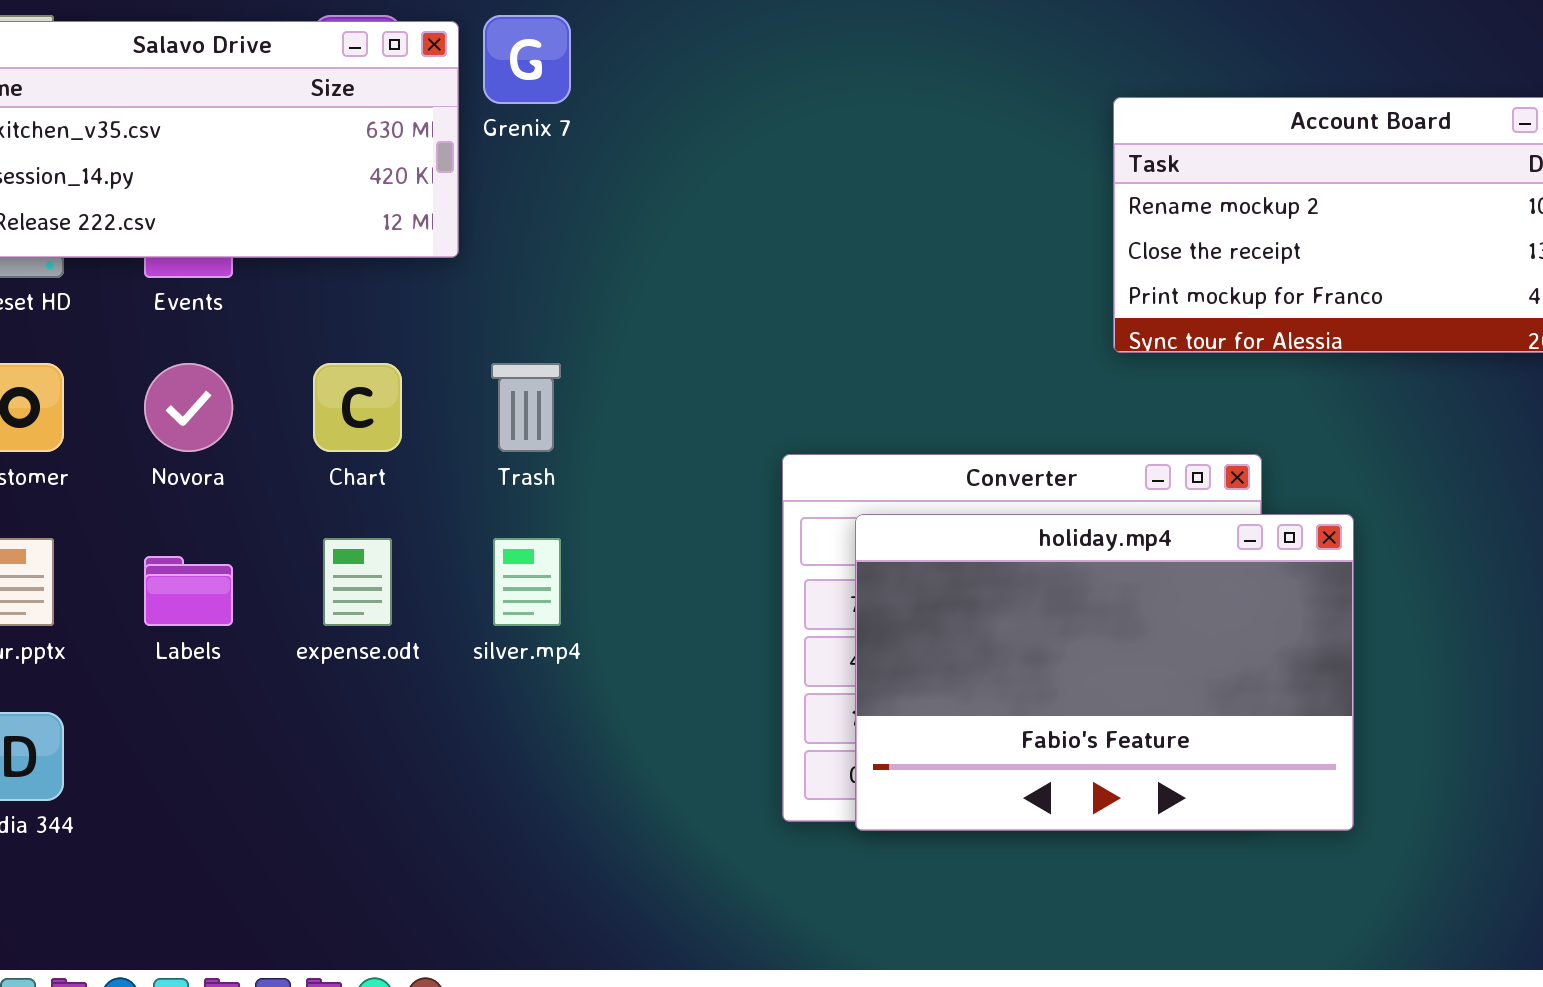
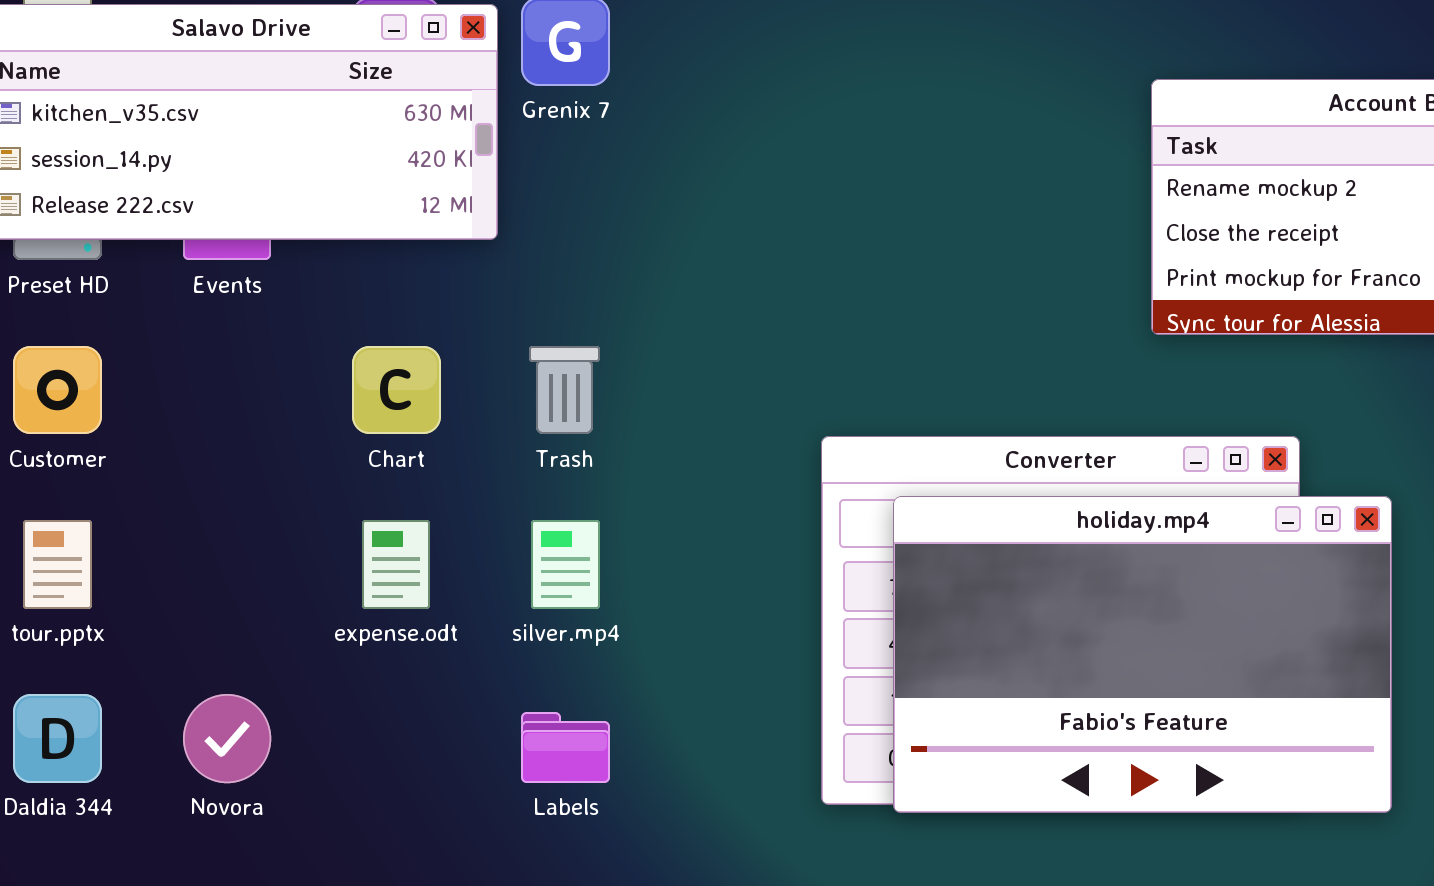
Novora: [144,363,233,452] -> [183,694,271,783], moved
Labels: [144,556,233,626] -> [521,712,610,783], moved

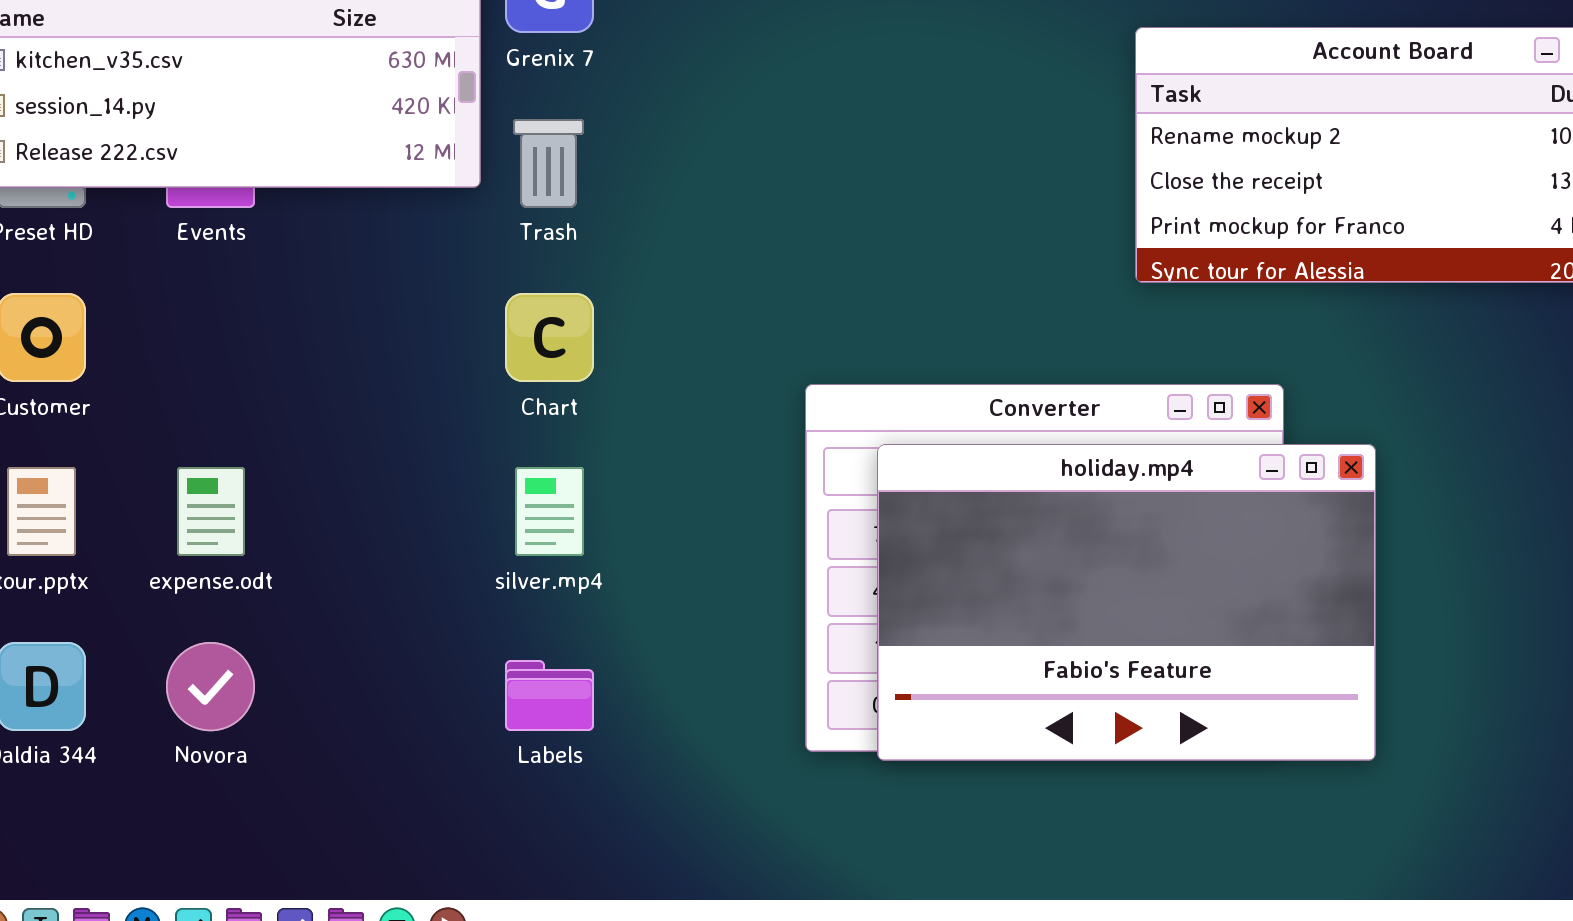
Chart: [352,346,441,434] -> [505,293,594,382], moved
Trash: [529,346,600,434] -> [513,119,584,208], moved
expense.odt: [362,520,430,609] -> [177,467,245,556], moved

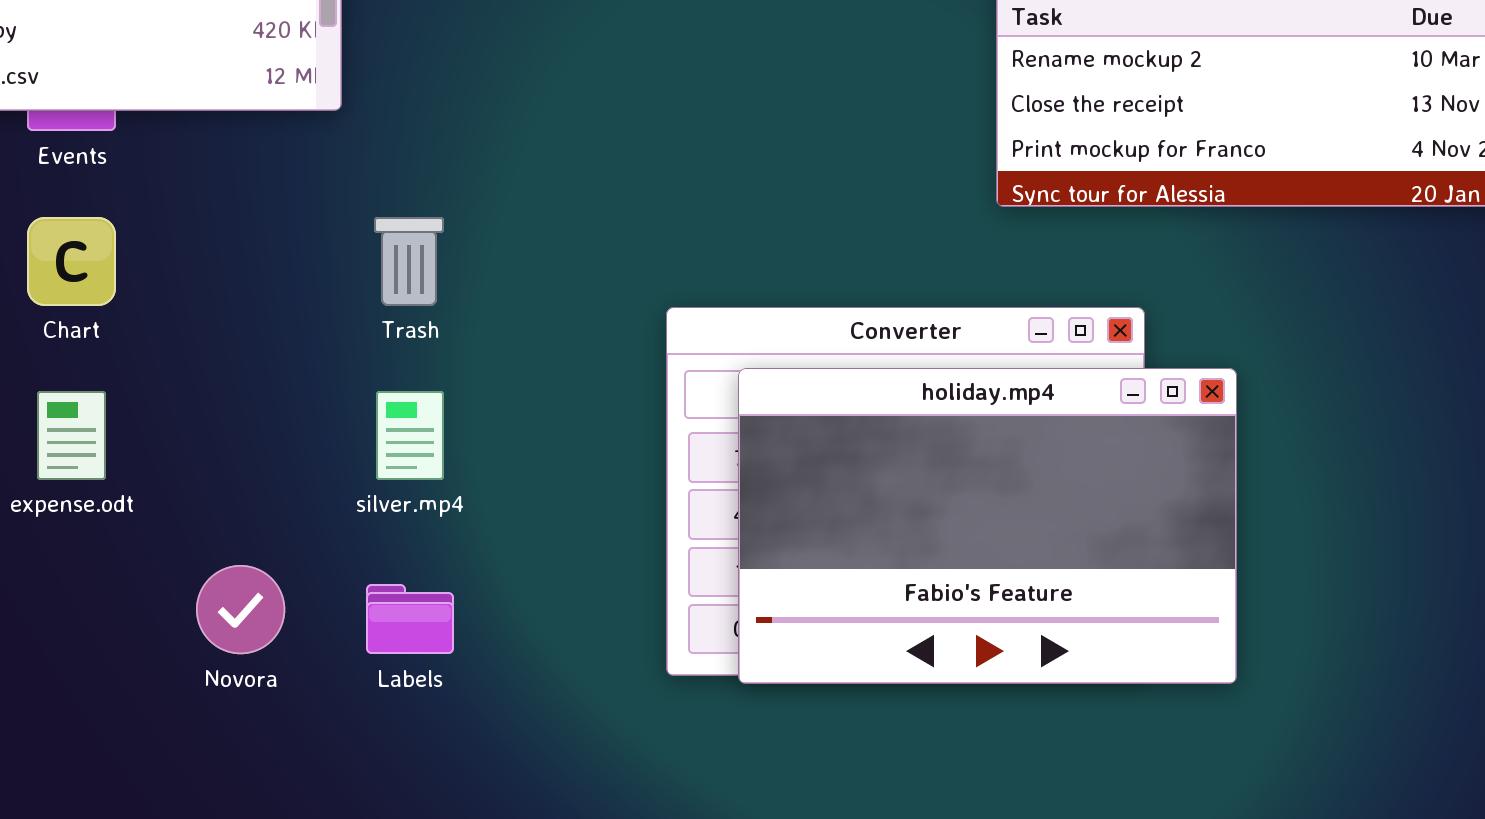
Trash: [513,119,584,208] -> [374,217,444,306], moved
Chart: [505,293,594,382] -> [27,217,116,306], moved
Novora: [166,642,255,731] -> [196,565,285,654], moved

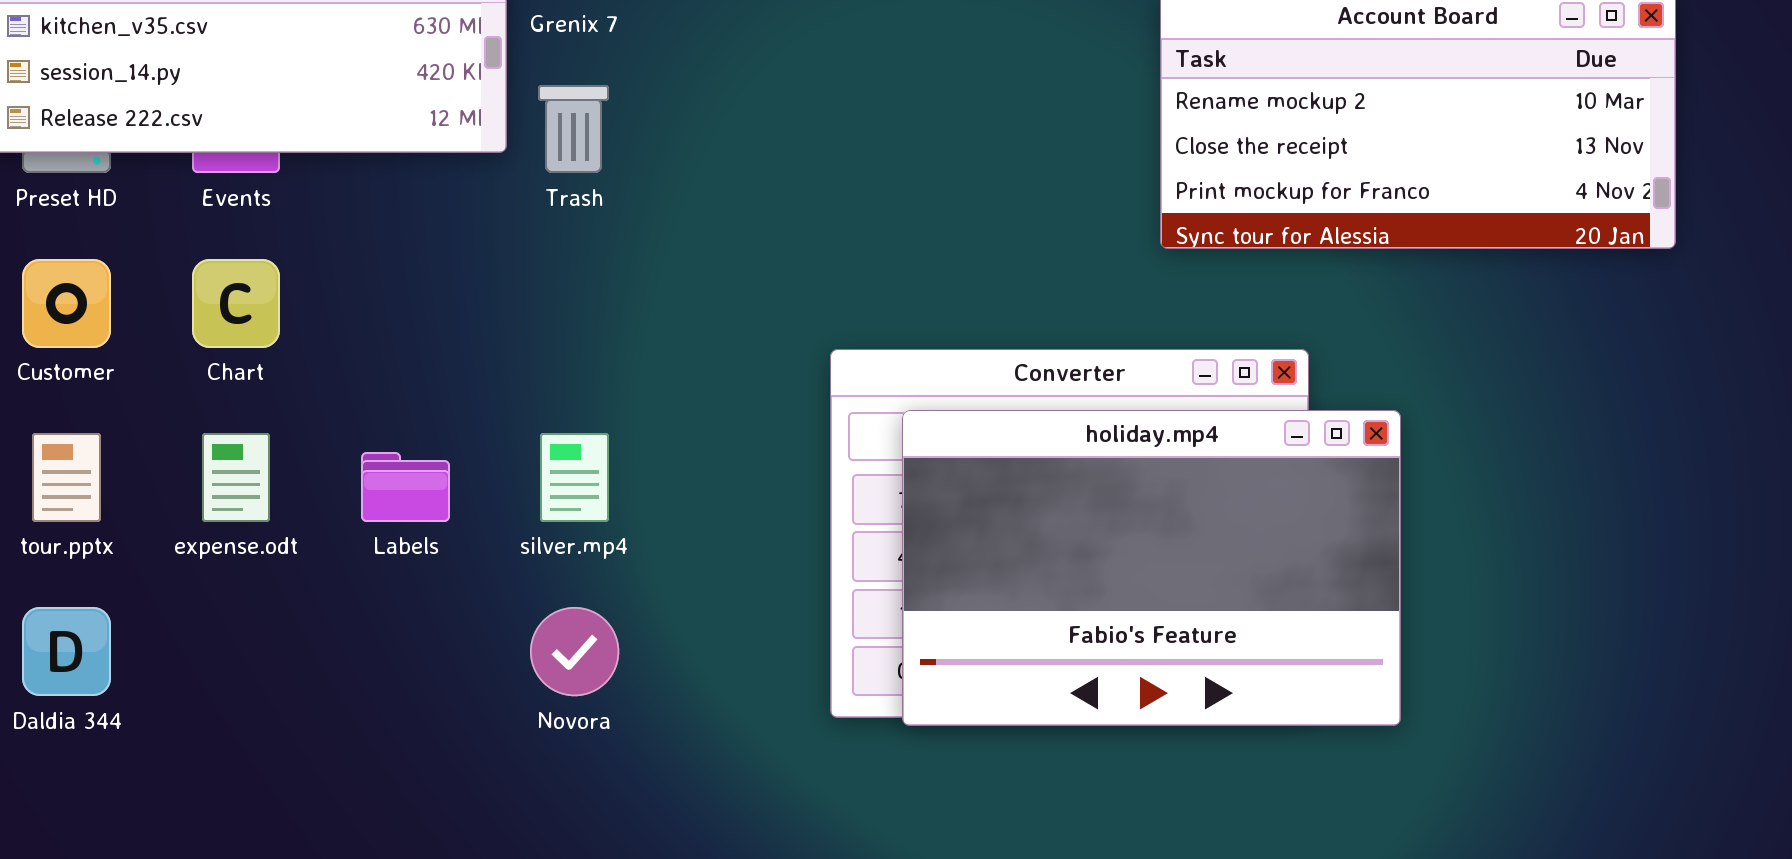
Trash: [374,217,444,306] -> [538,85,609,173], moved
Novora: [196,565,285,654] -> [530,607,619,696], moved
Labels: [366,584,454,654] -> [361,452,450,522], moved

